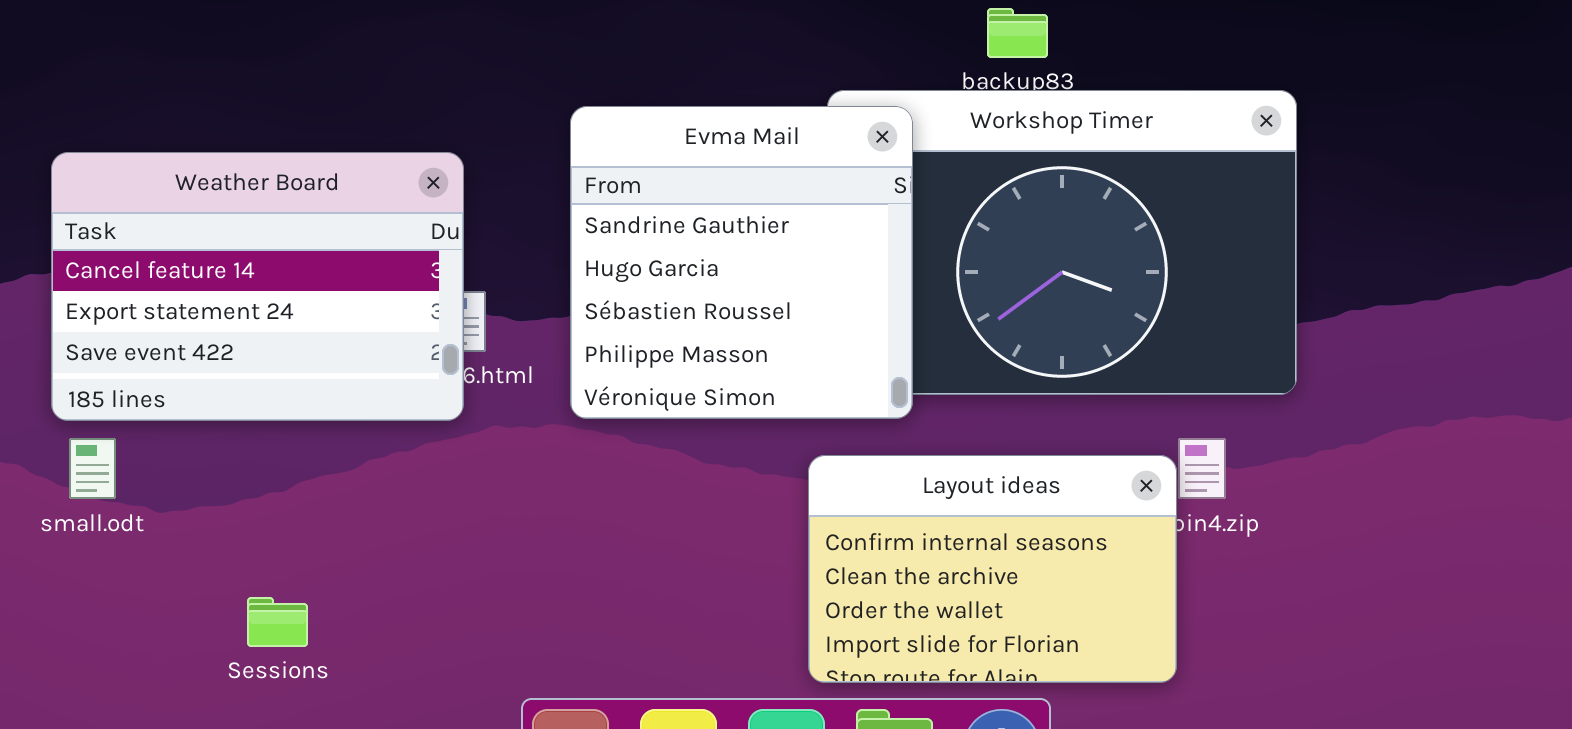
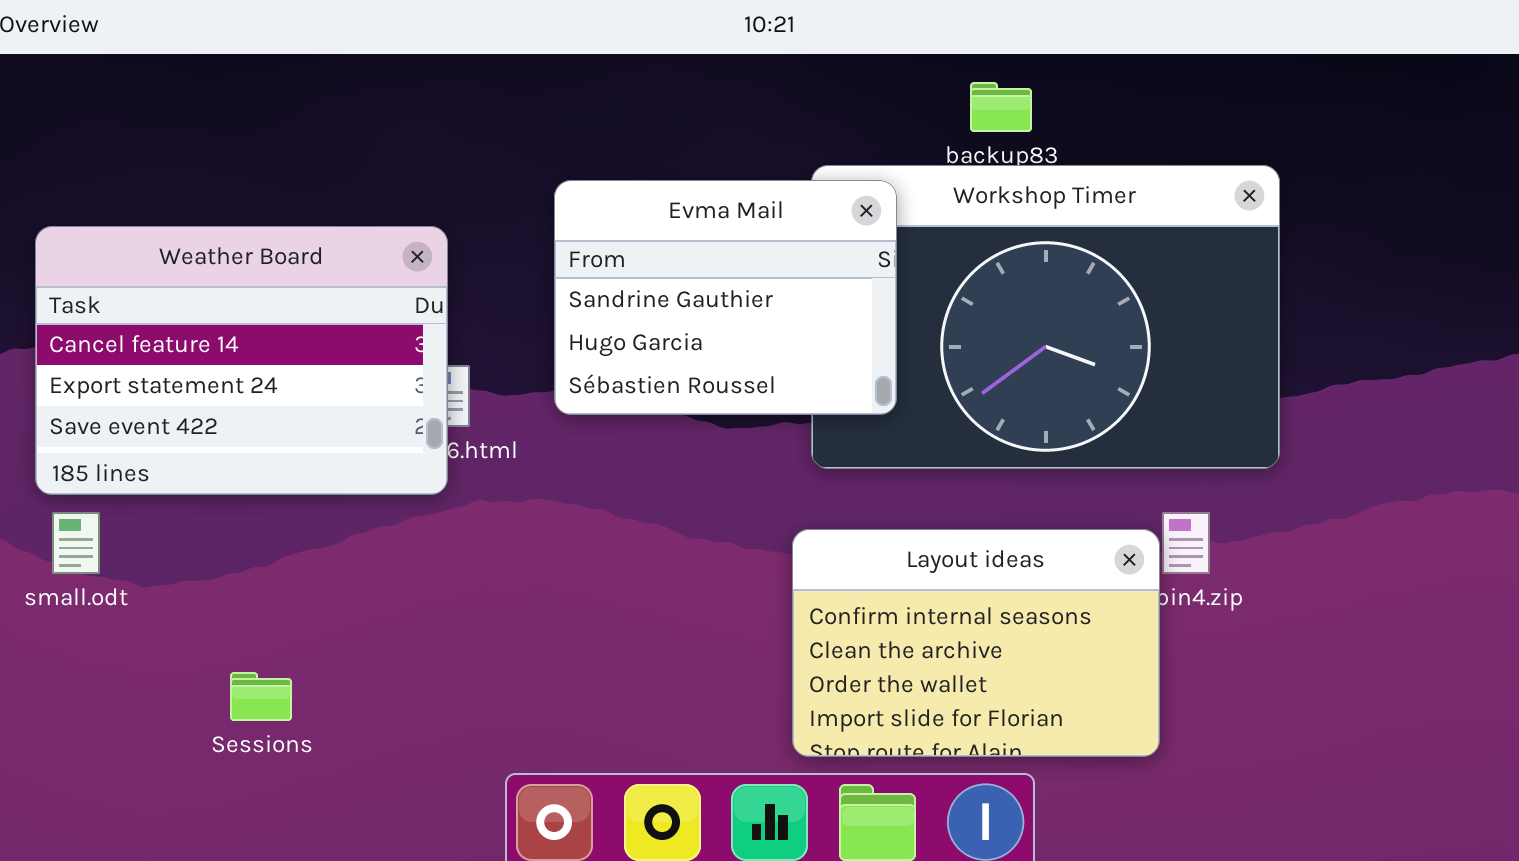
Evma Mail: [570,106,913,419] -> [554,180,897,415], resized

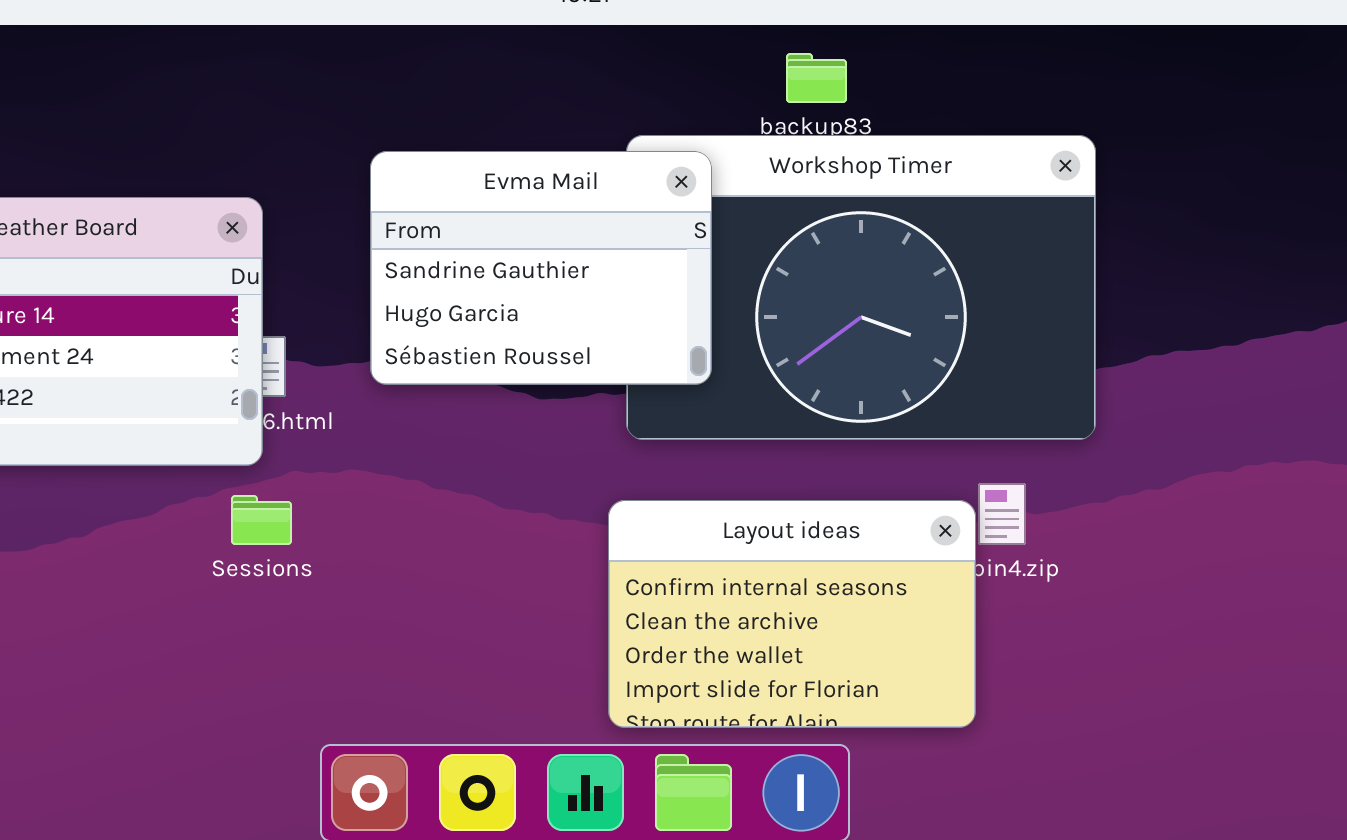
Sessions: [230,672,292,721] -> [231,495,292,545], moved

